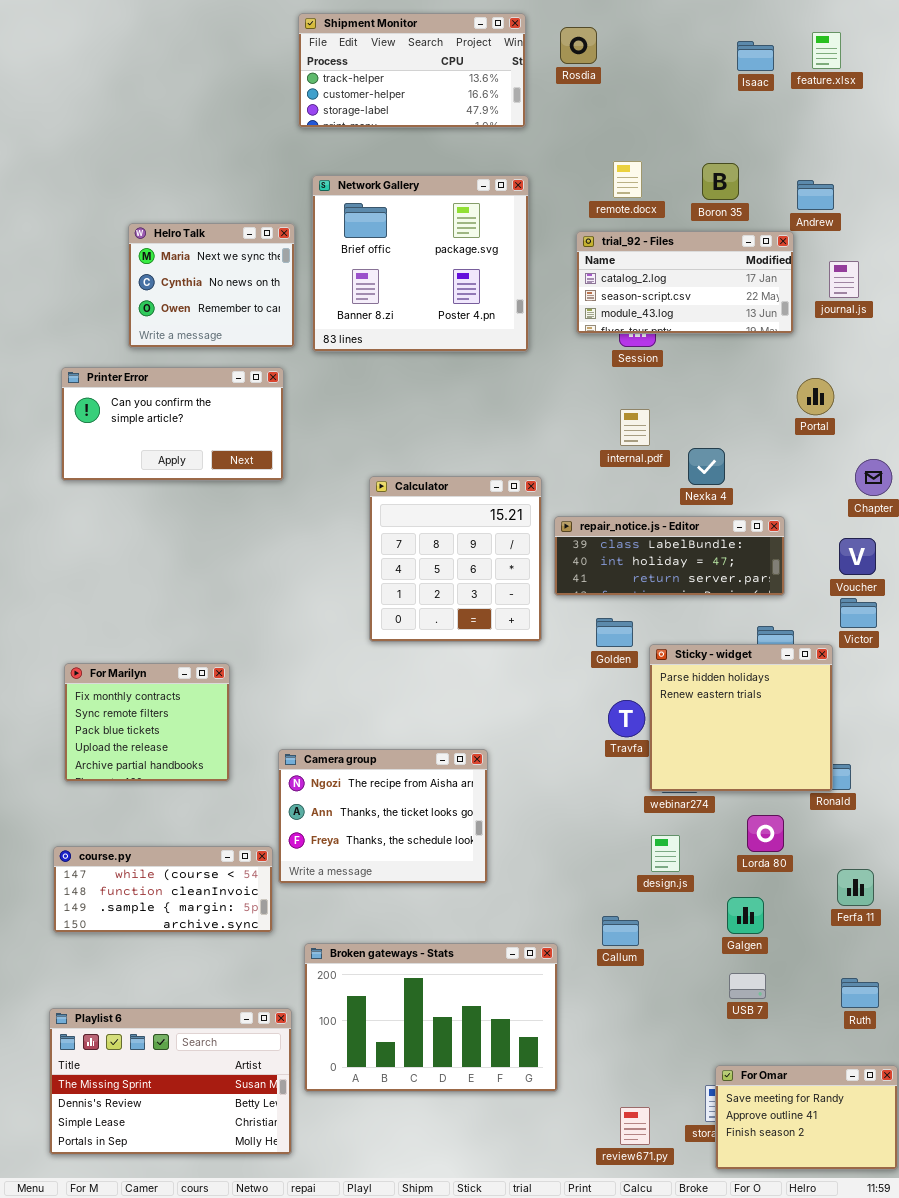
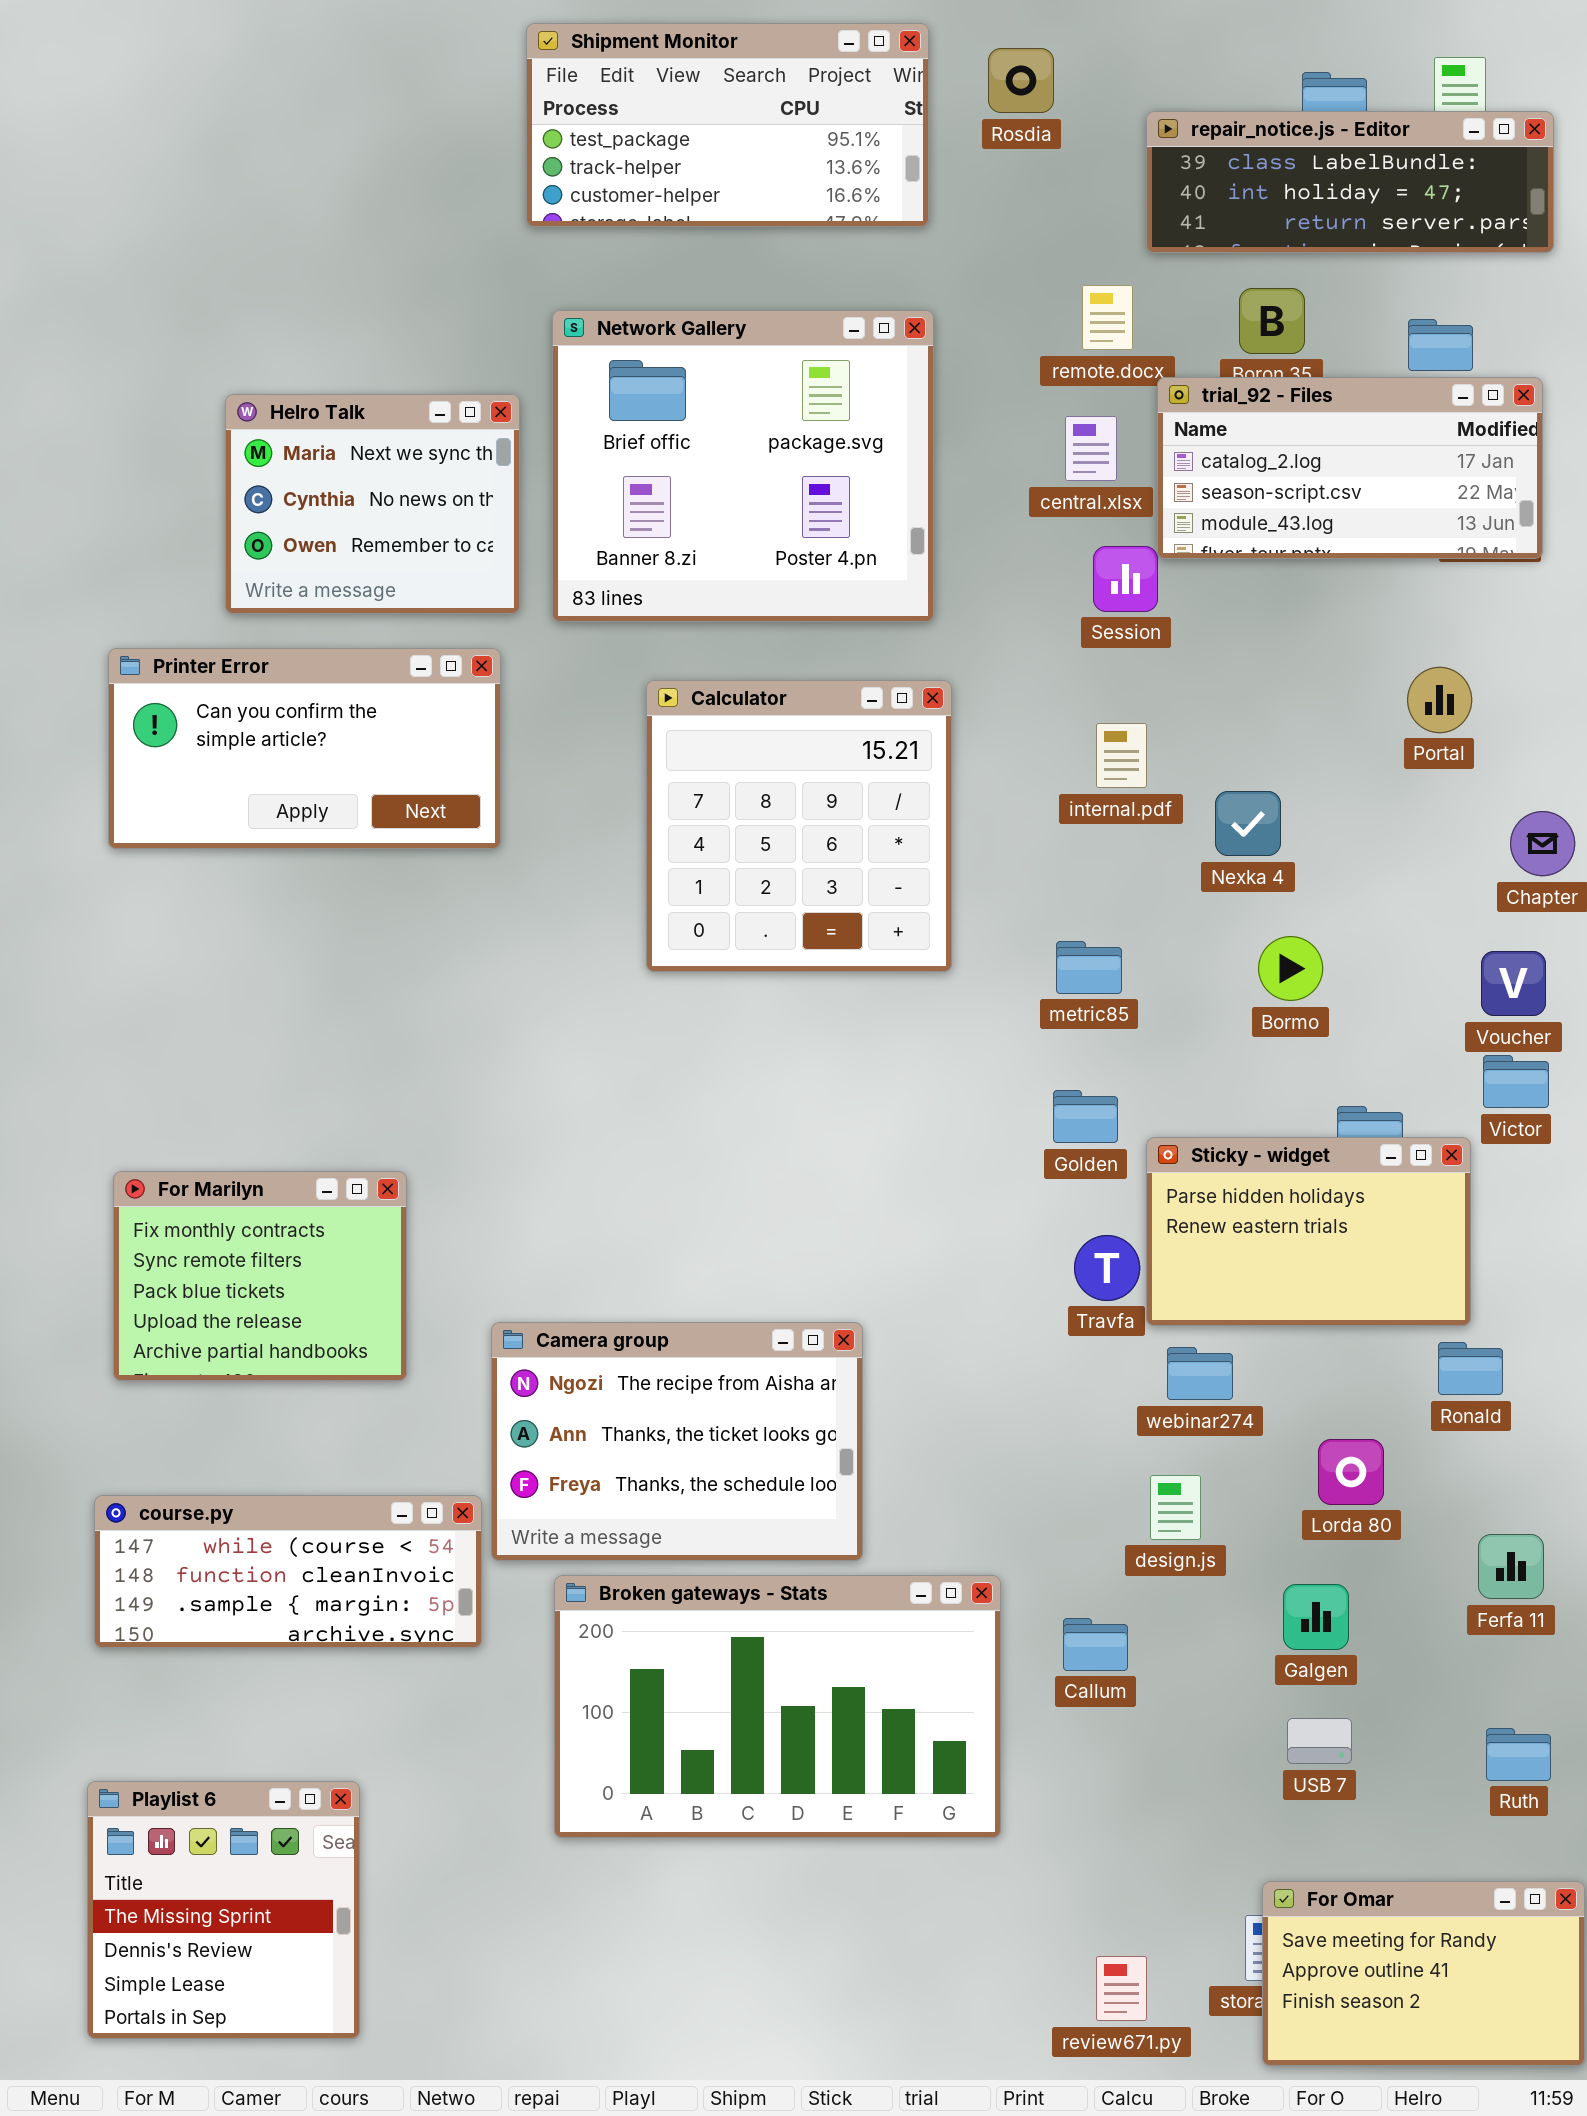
Shipment Monitor: [298,13,526,128] -> [526,23,929,227], scrolled up 1 row
trial_92 - Files: [576,231,794,334] -> [1157,377,1543,559], moved
Calculator: [369,476,542,642] -> [646,680,952,972], moved
repair_notice.js - Editor: [554,516,785,596] -> [1146,111,1554,253], moved
Sticky - widget: [649,644,833,792] -> [1146,1137,1471,1326], resized
Broken gateways - Stats: [304,943,558,1092] -> [554,1575,1001,1838], moved
Playlist 6: [49,1008,292,1155] -> [87,1781,360,2039], resized

